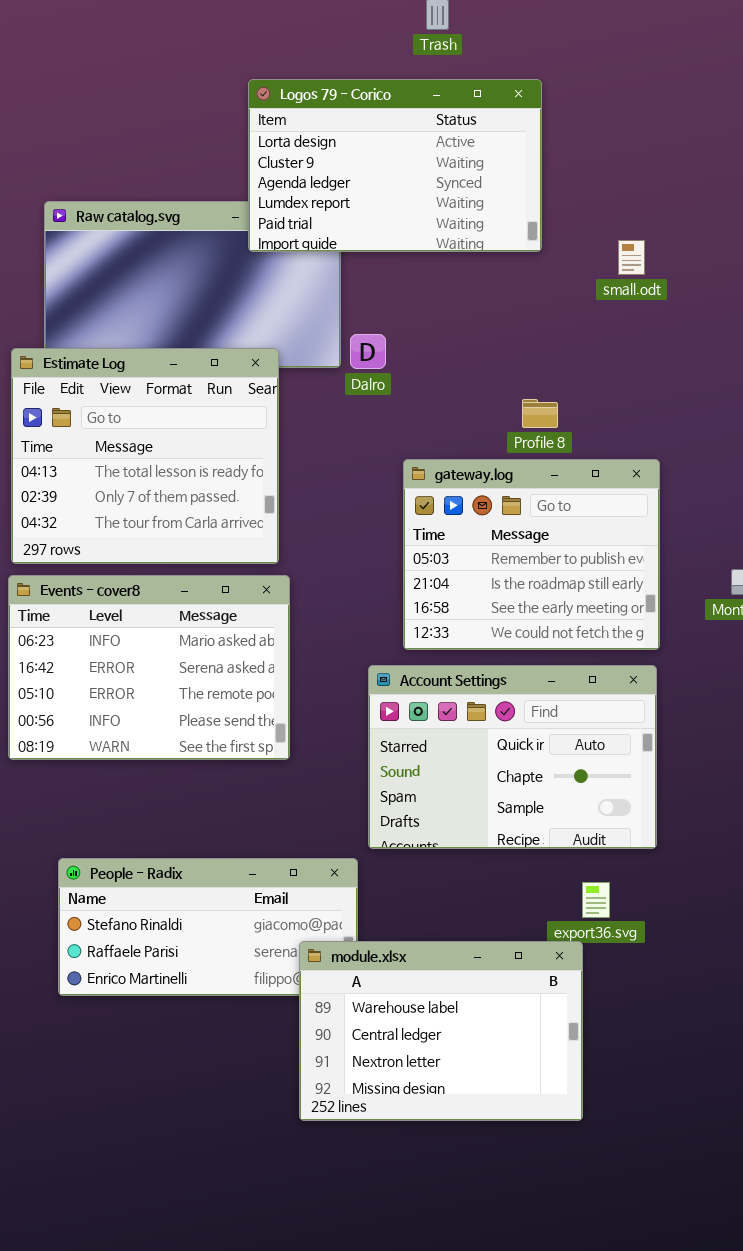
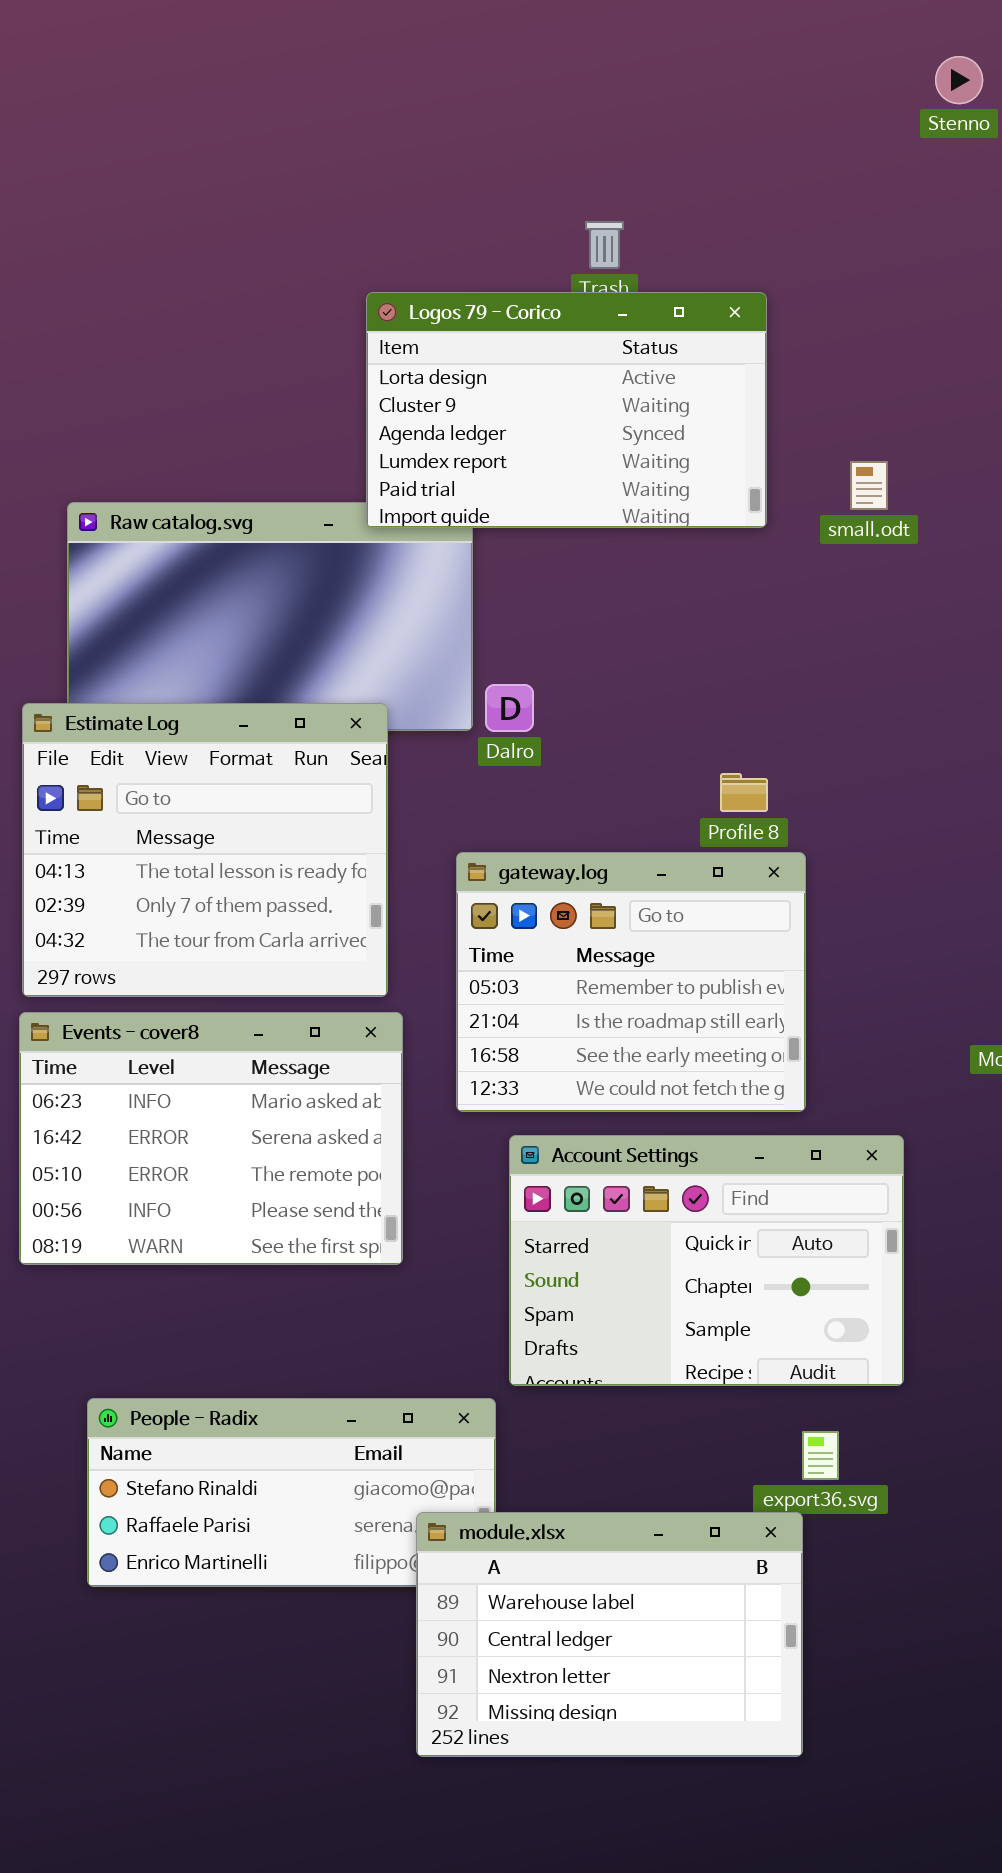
Logos 79 - Corico: [248,79,542,252] -> [366,292,767,528], moved
small.odt: [618,240,645,275] -> [850,461,888,510], moved
gateway.log: [403,459,660,650] -> [456,852,806,1112], moved

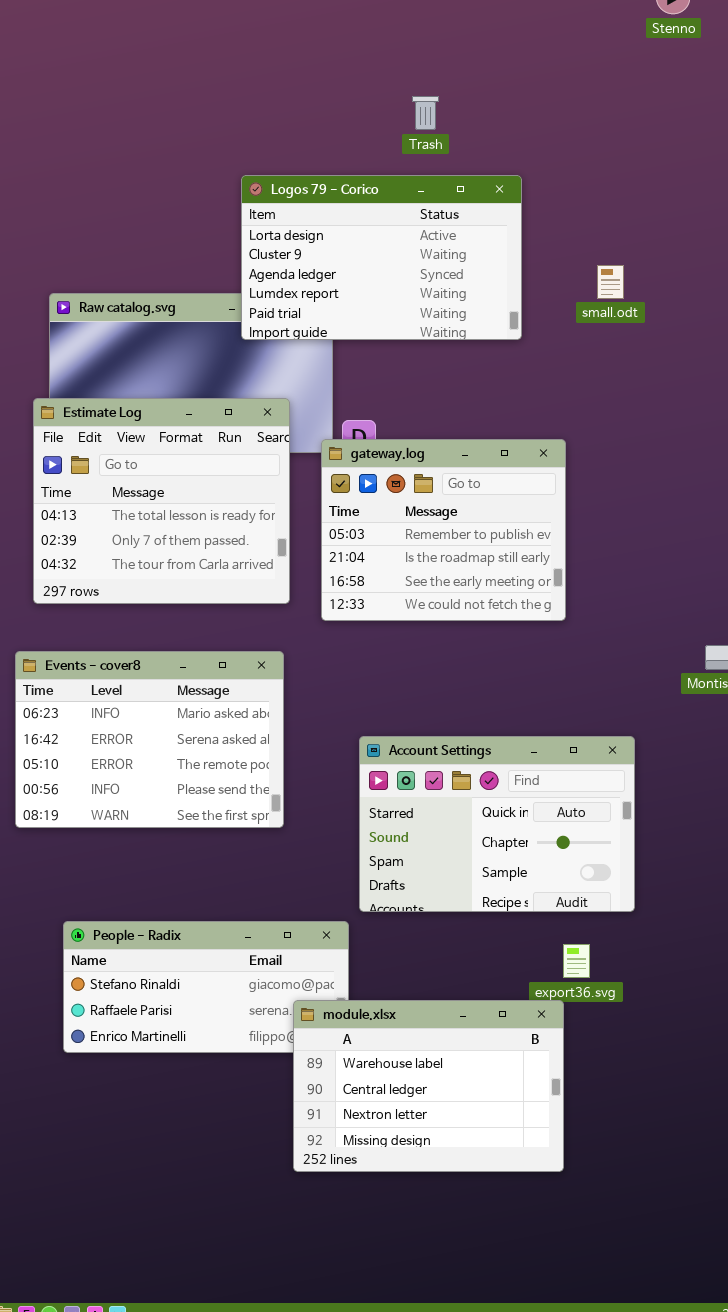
Logos 79 - Corico: [366,292,767,528] -> [241,175,522,340], moved
Estimate Log: [22,703,388,997] -> [33,398,290,604], moved
gateway.log: [456,852,806,1112] -> [321,439,566,621], moved

